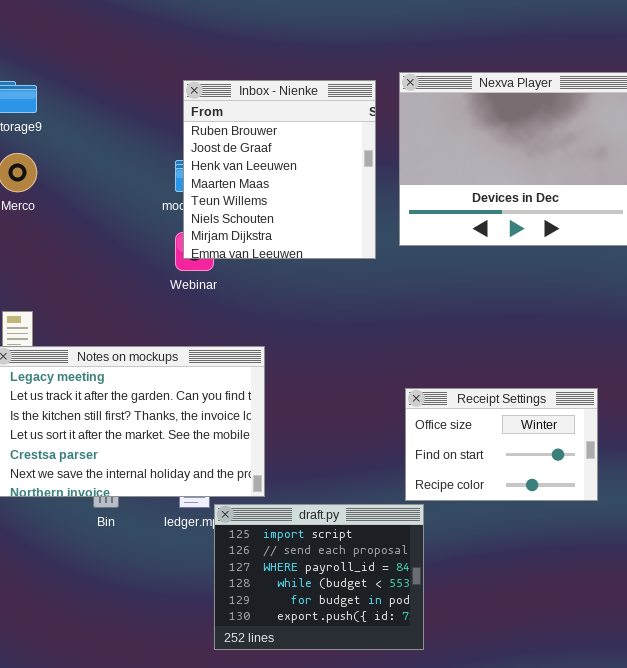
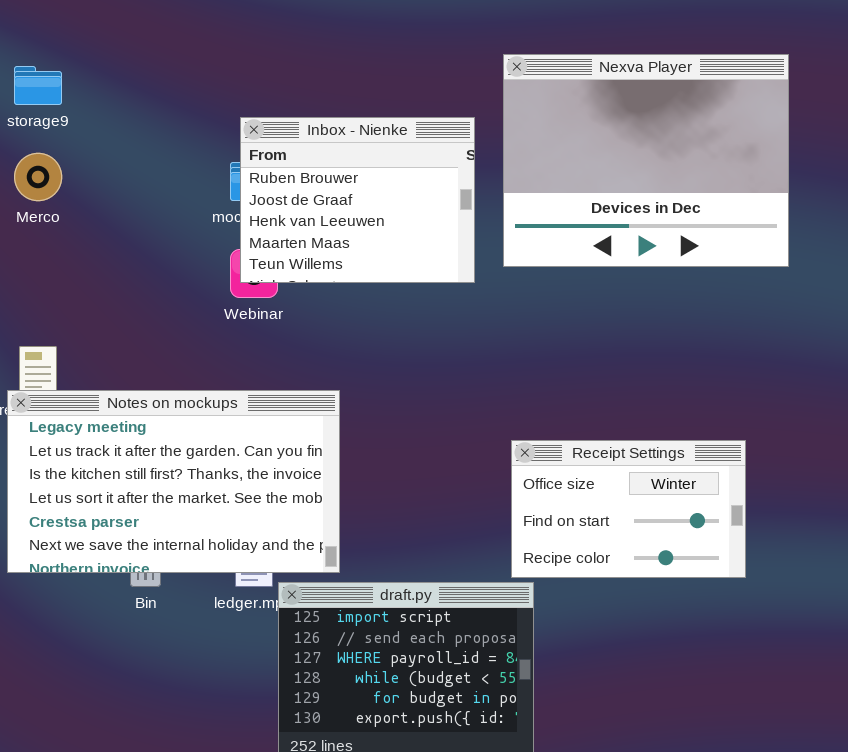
Inbox - Nienke: [183,80,376,259] -> [240,117,475,283], resized

